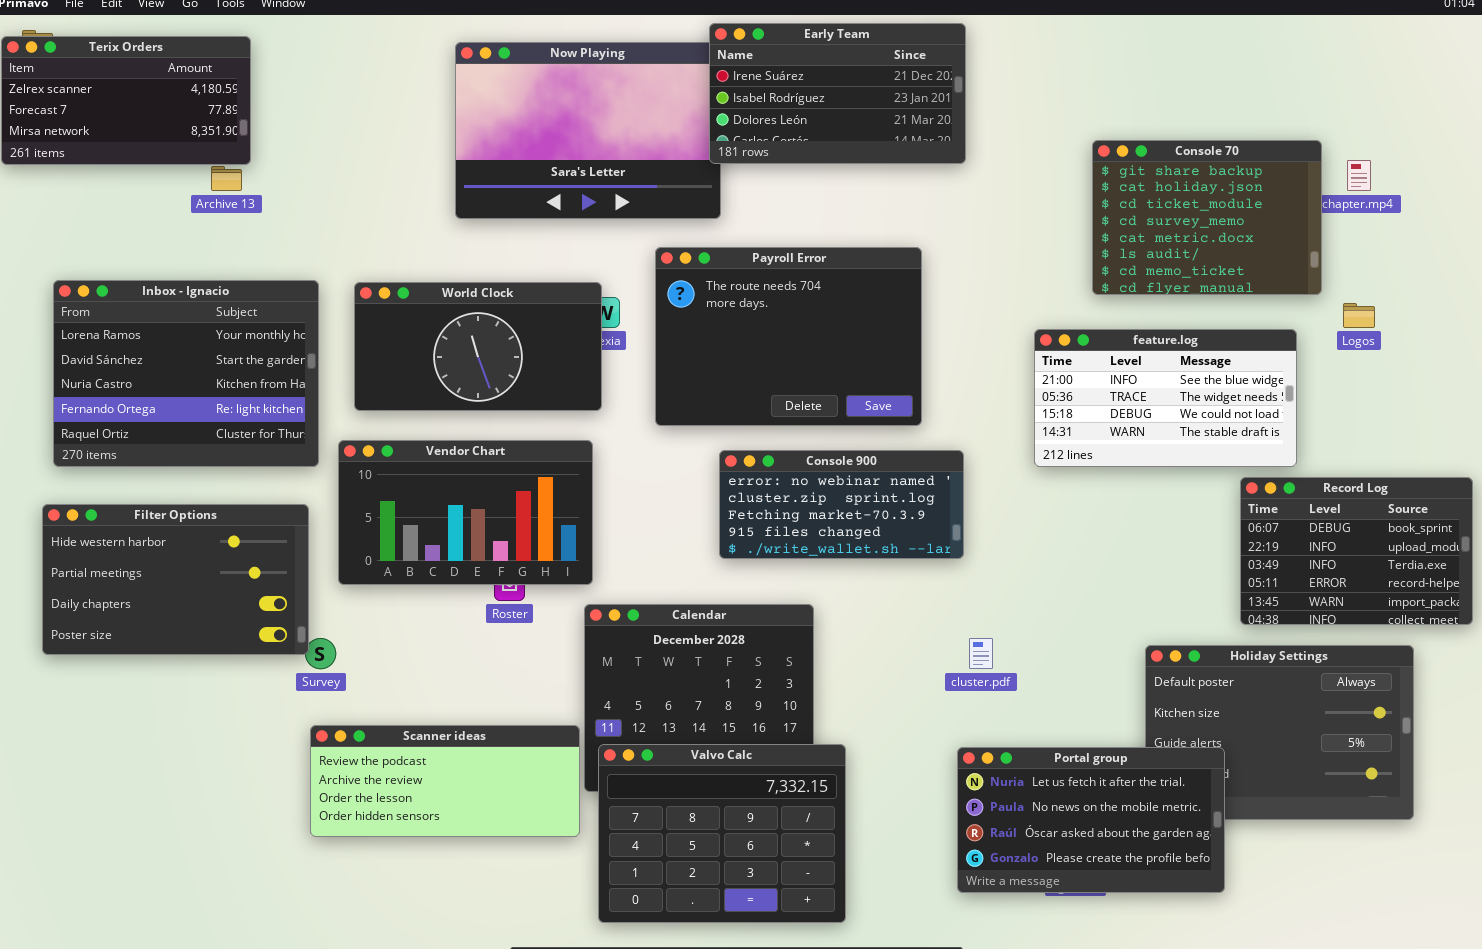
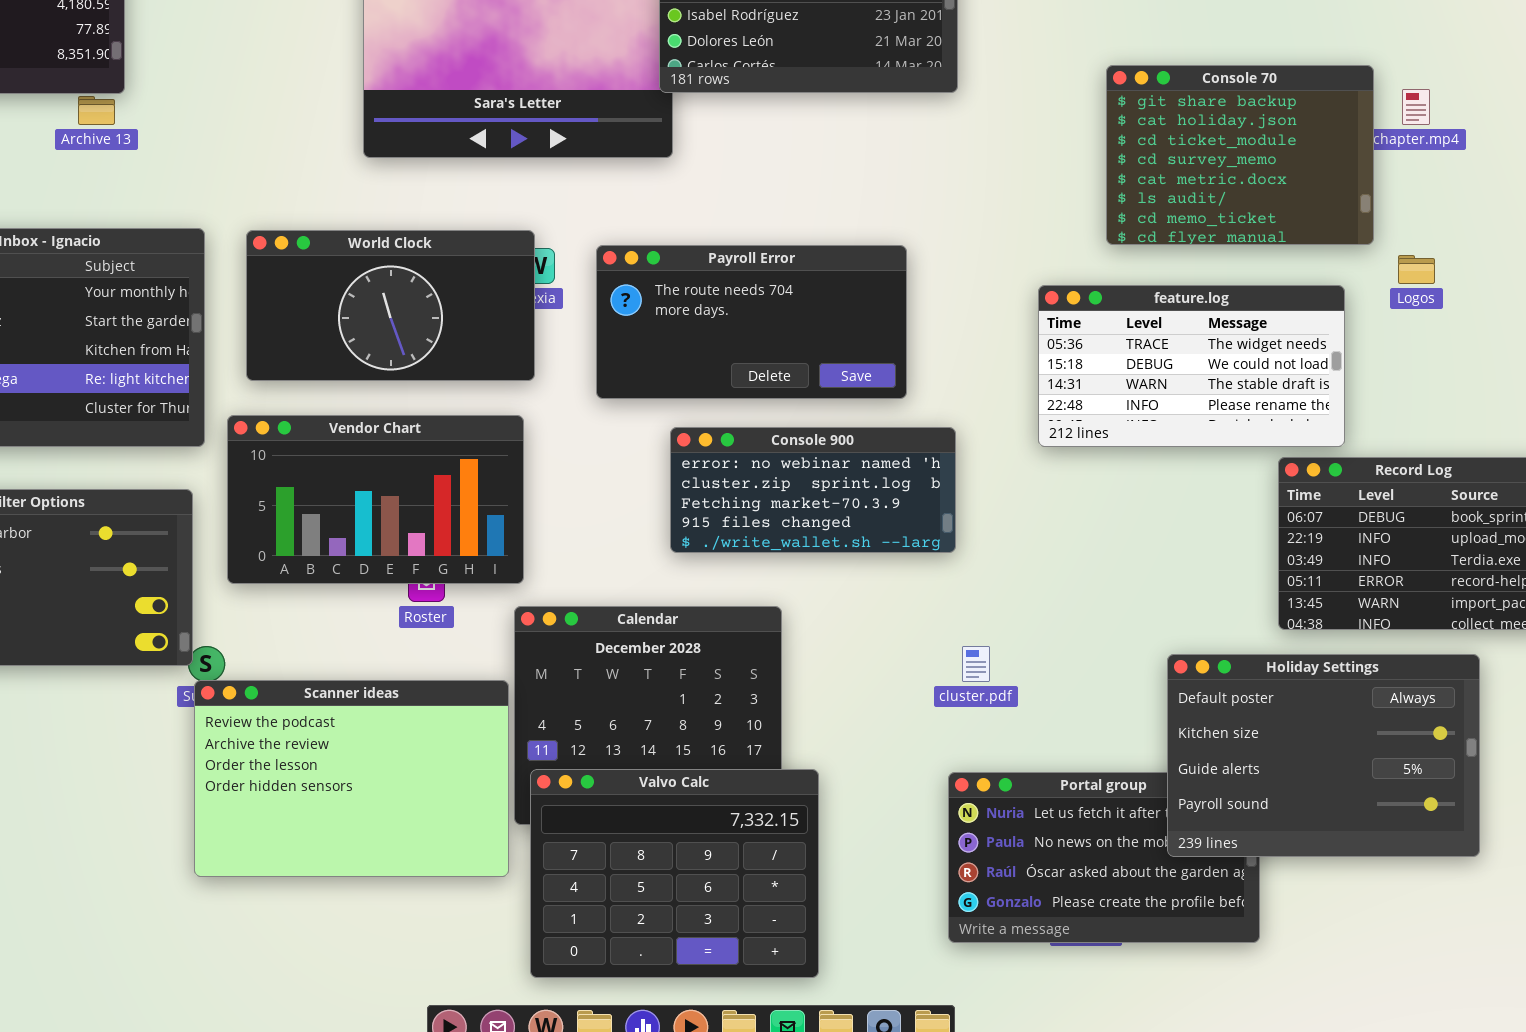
Payroll Error: [655,247,922,426] -> [596,245,907,399], resized
feature.log: [1034,329,1297,467] -> [1038,285,1345,447], scrolled down 1 row
Holiday Settings: [1145,645,1414,820] -> [1167,654,1480,857], raised
Scanner ideas: [310,725,580,837] -> [194,680,509,877], resized

